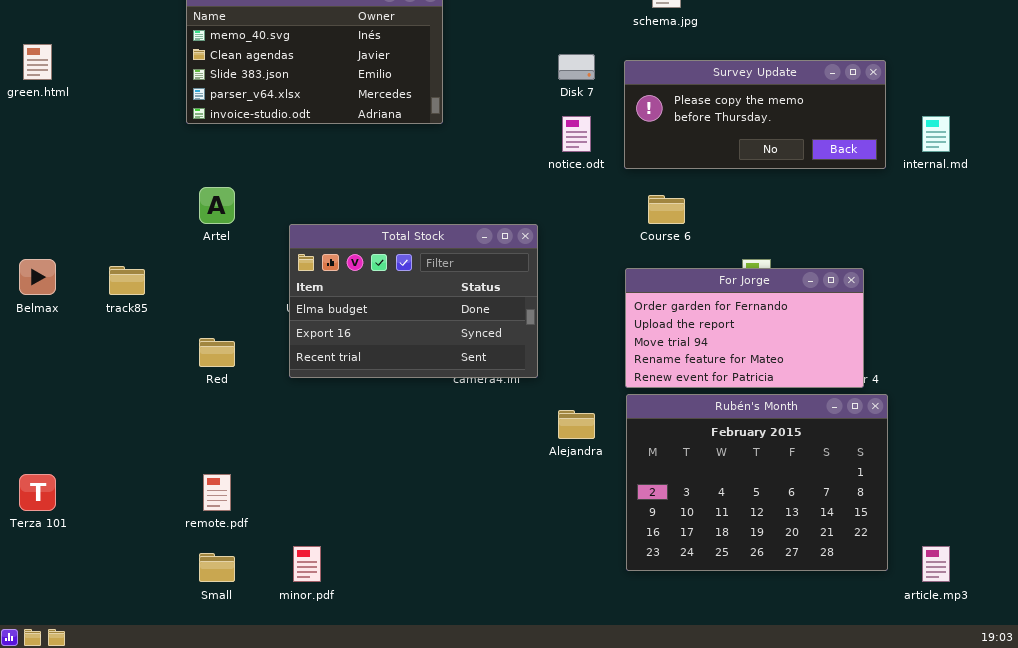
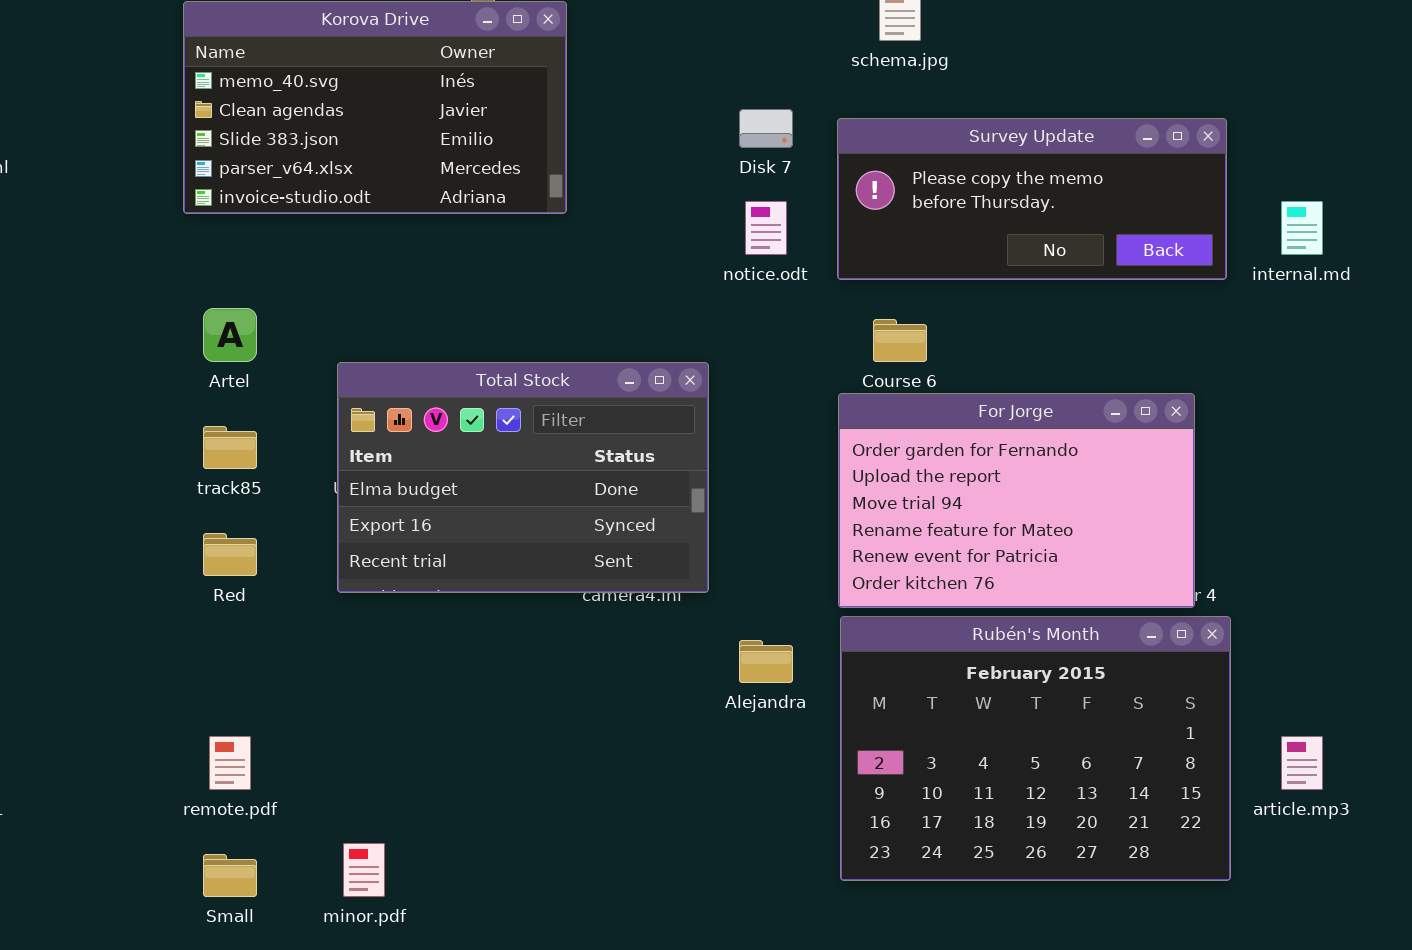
track85: [109,266,145,295] -> [203,426,257,469], moved
For Jorge: [625,268,864,388] -> [838,393,1195,608], resized
article.mp3: [922,546,950,582] -> [1281,736,1323,790], moved

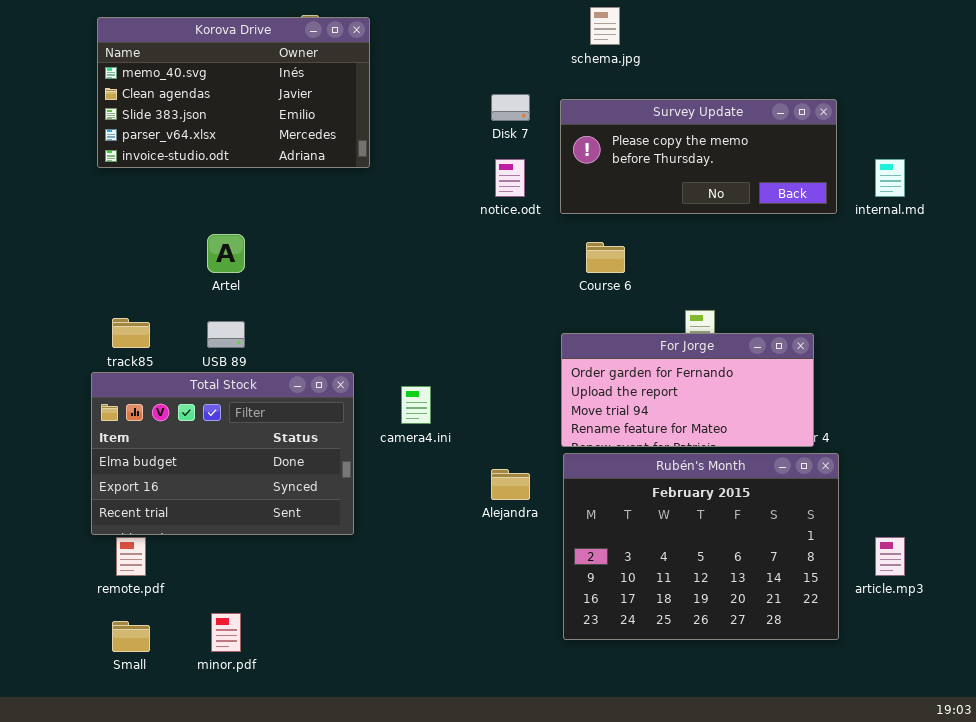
Artel: [203,308,257,362] -> [207,234,245,273], moved
Total Stock: [337,362,709,593] -> [91,372,354,535], moved
For Jorge: [838,393,1195,608] -> [561,333,814,447], resized

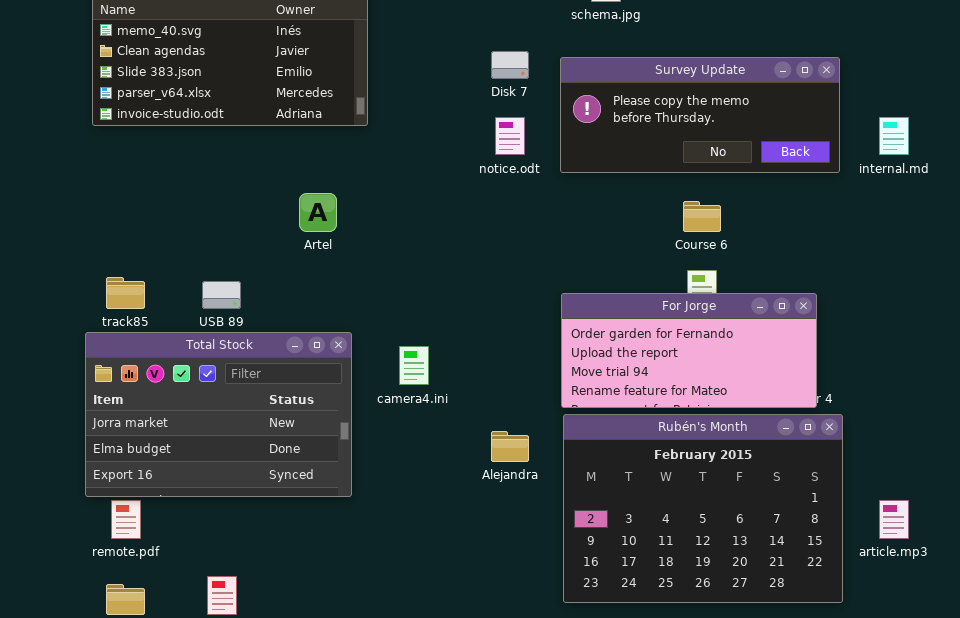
Artel: [207,234,245,273] -> [299,193,337,232], moved
Course 6: [586,242,625,273] -> [683,201,721,232], moved
Total Stock: [91,372,354,535] -> [85,332,352,497], scrolled up 1 row

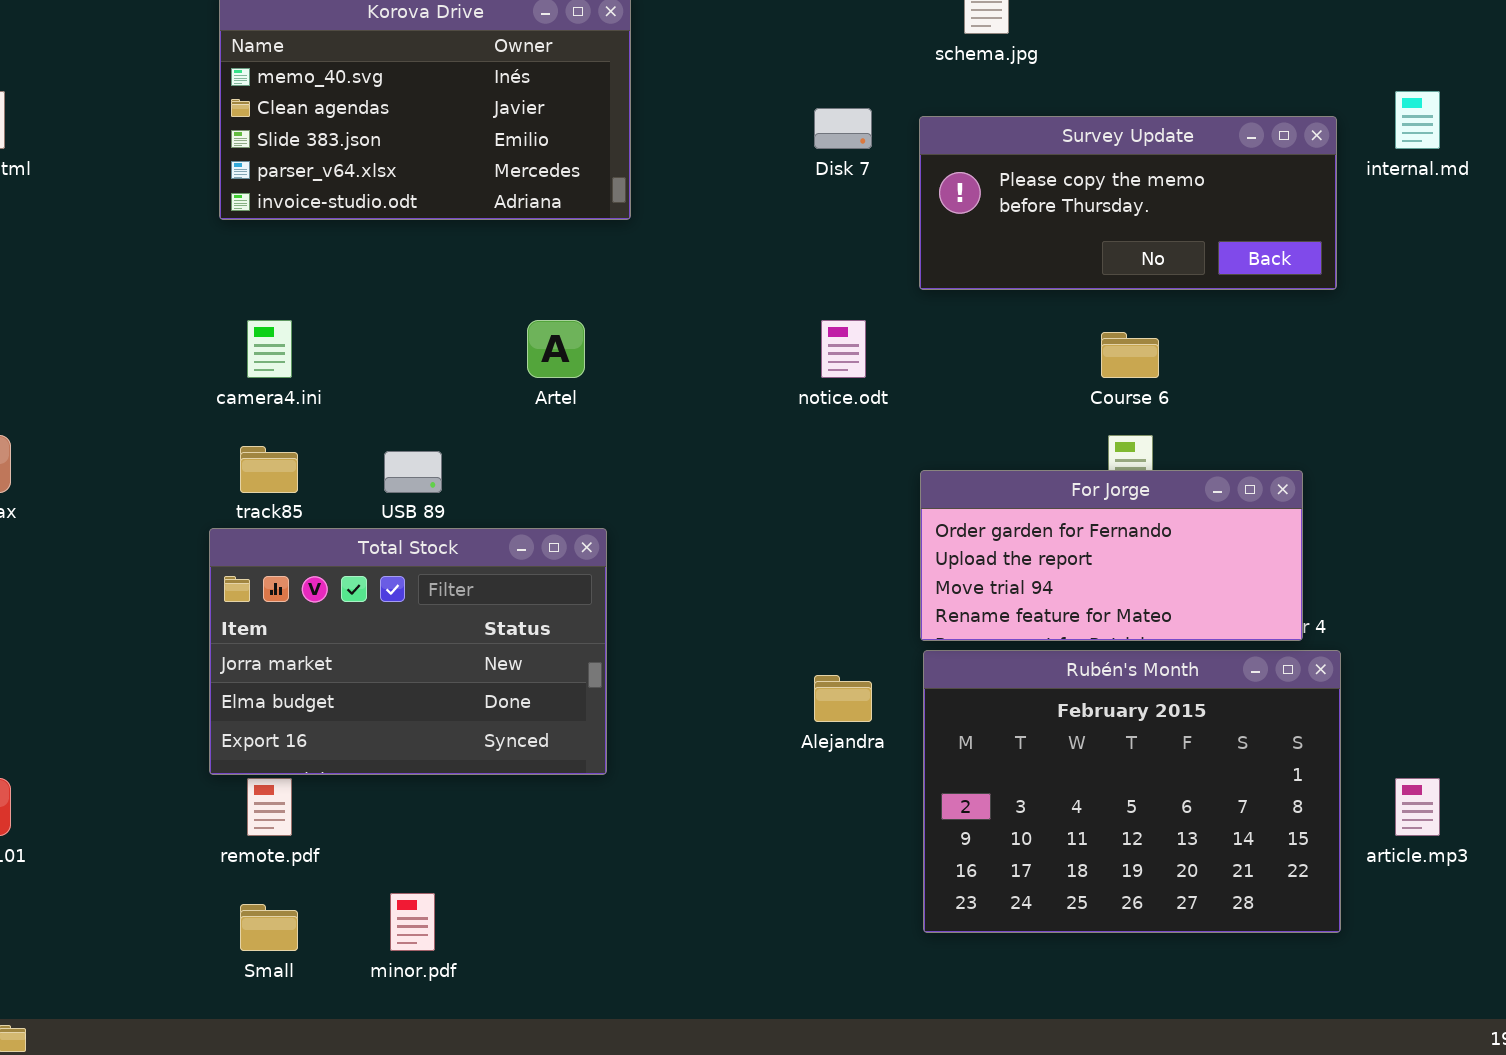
notice.odt: [495,117,525,155] -> [821,320,866,378], moved
internal.md: [879,117,909,155] -> [1395,91,1440,149], moved
camera4.ini: [399,346,429,385] -> [247,320,292,378], moved

